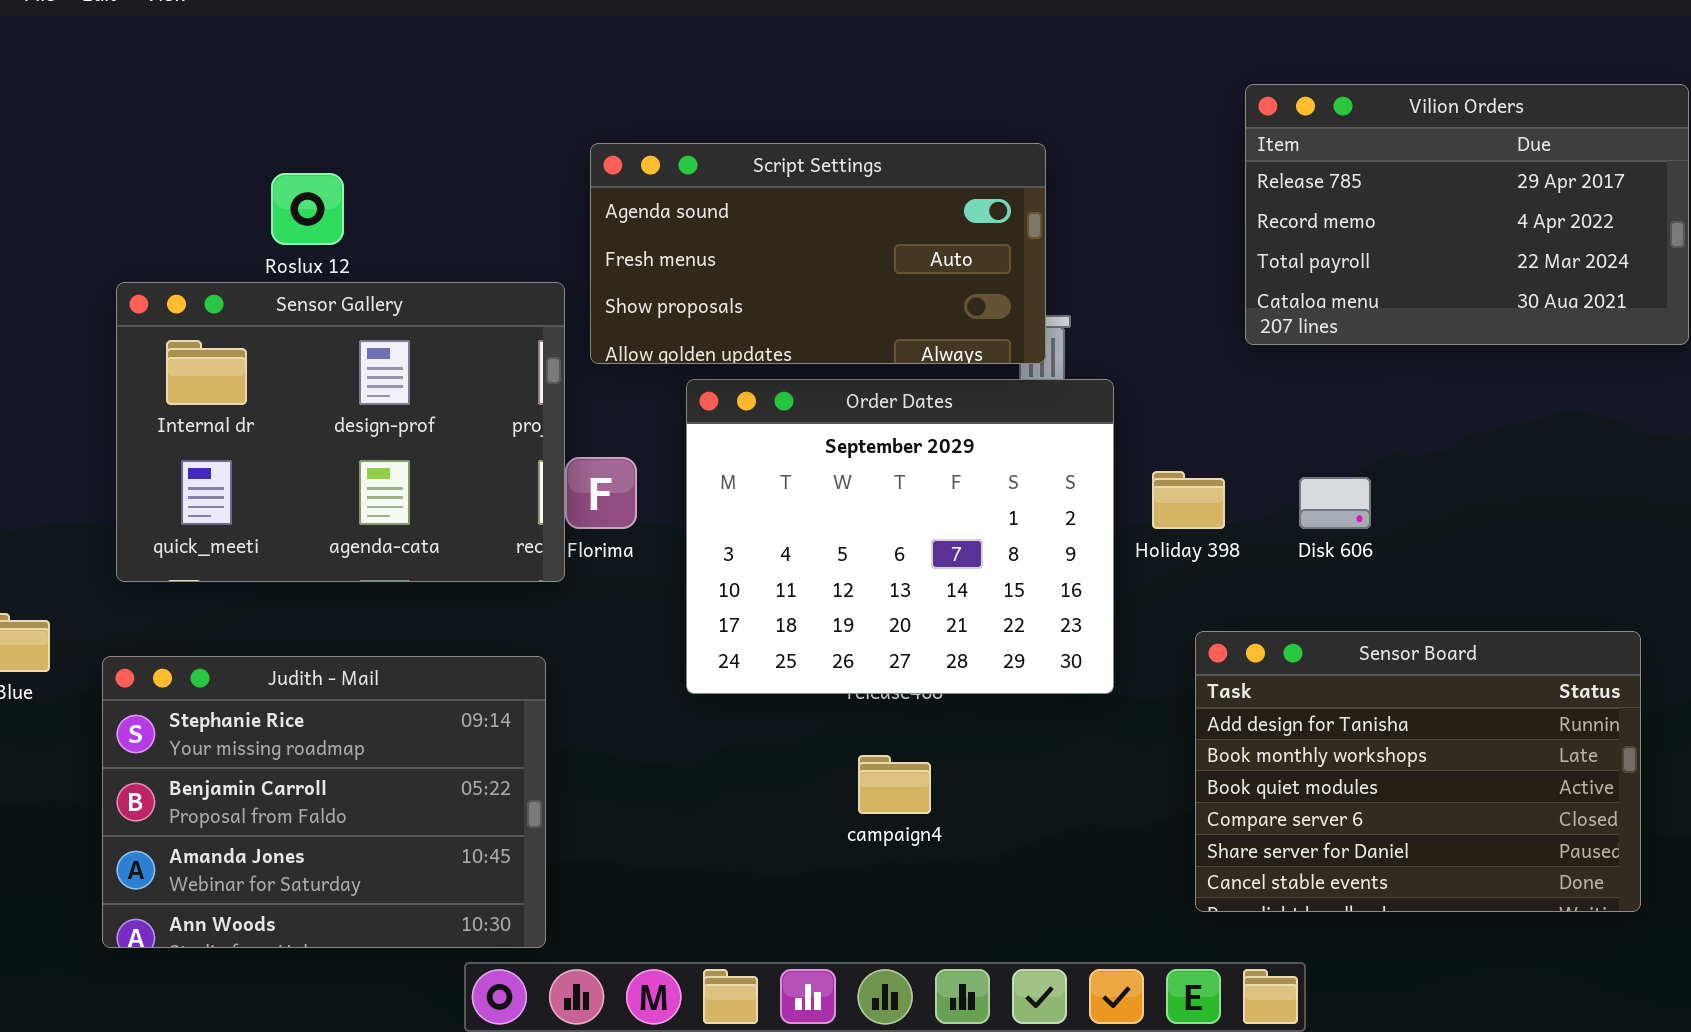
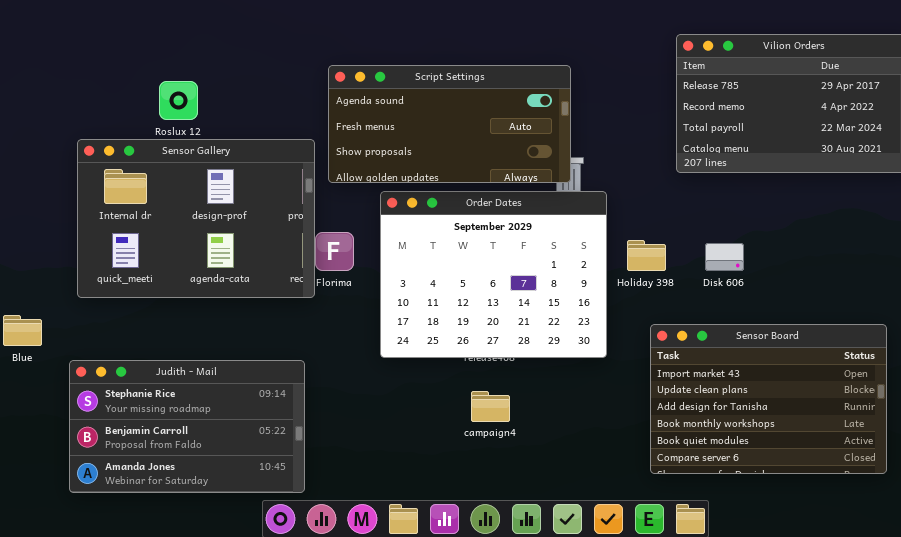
Sensor Board: [1195,631,1641,912] -> [650,324,887,474], scrolled up 2 rows
Judith - Mail: [102,656,546,948] -> [69,360,305,493], resized

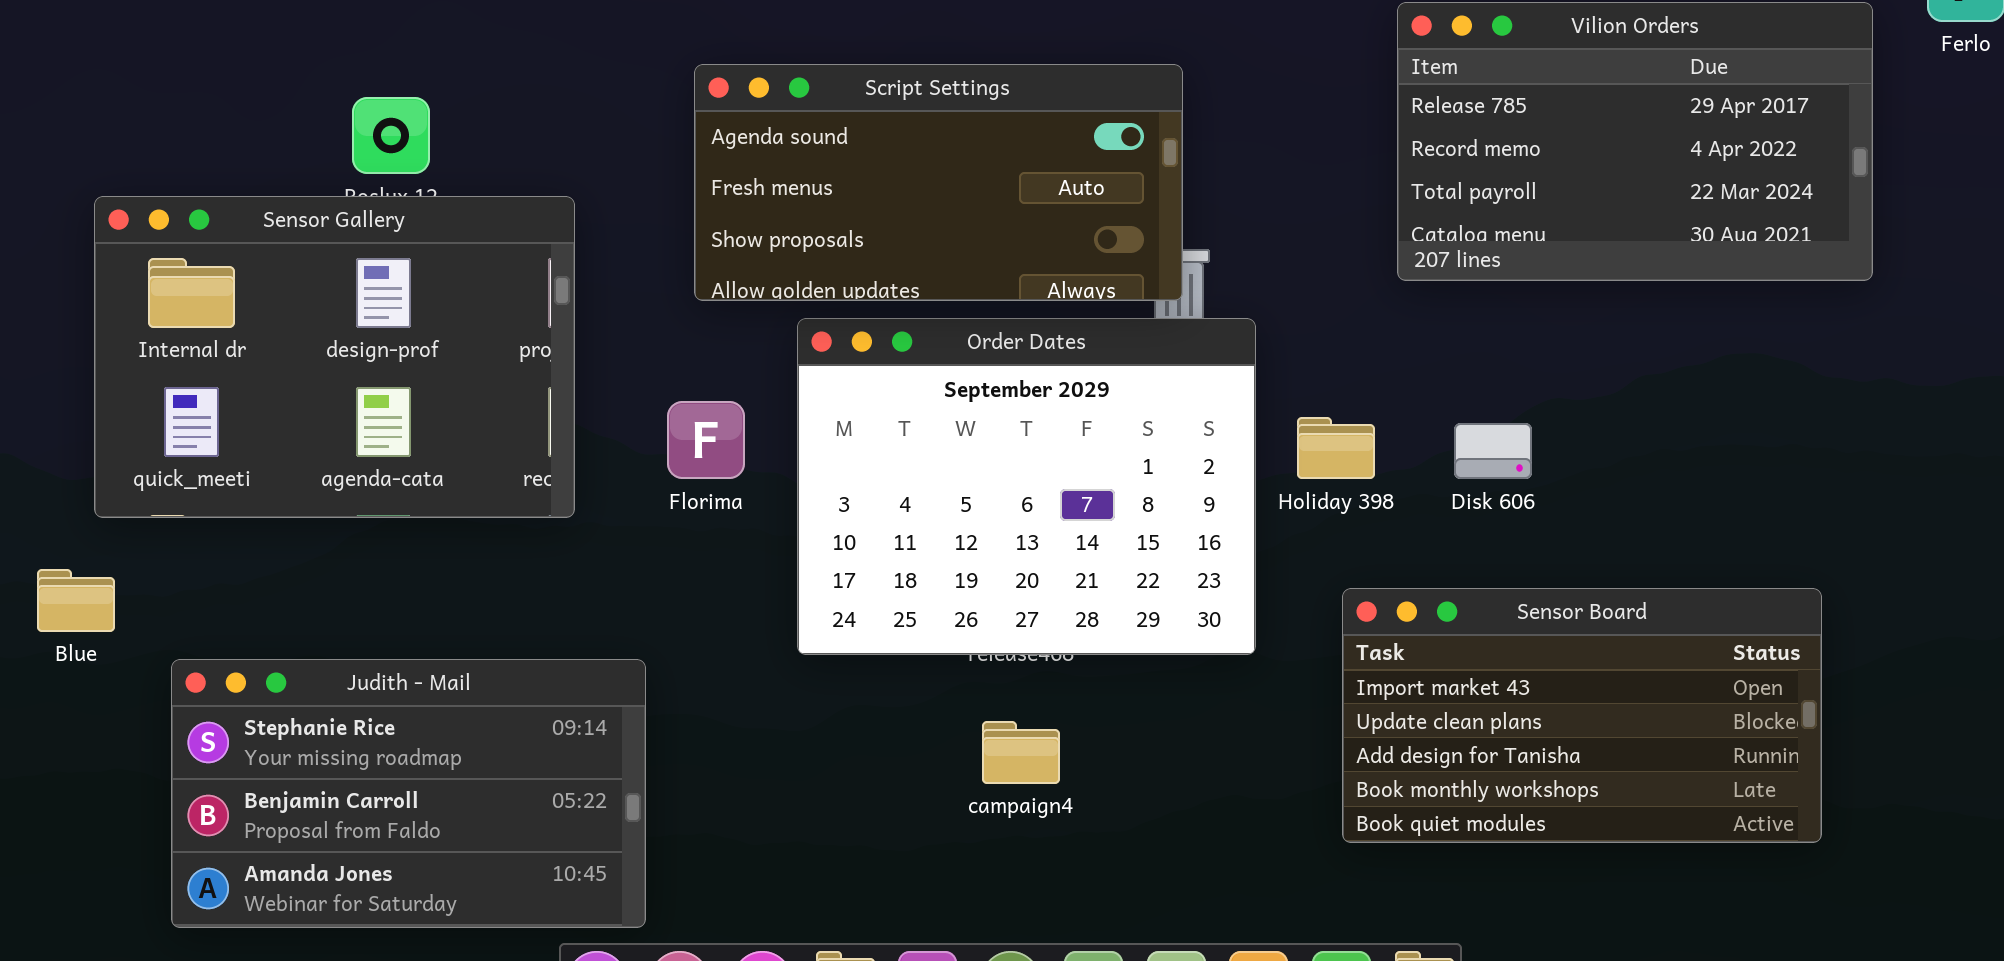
Sensor Gallery: [77,139,315,298] -> [94,196,575,518], moved
Sensor Board: [650,324,887,474] -> [1342,588,1822,843], resized

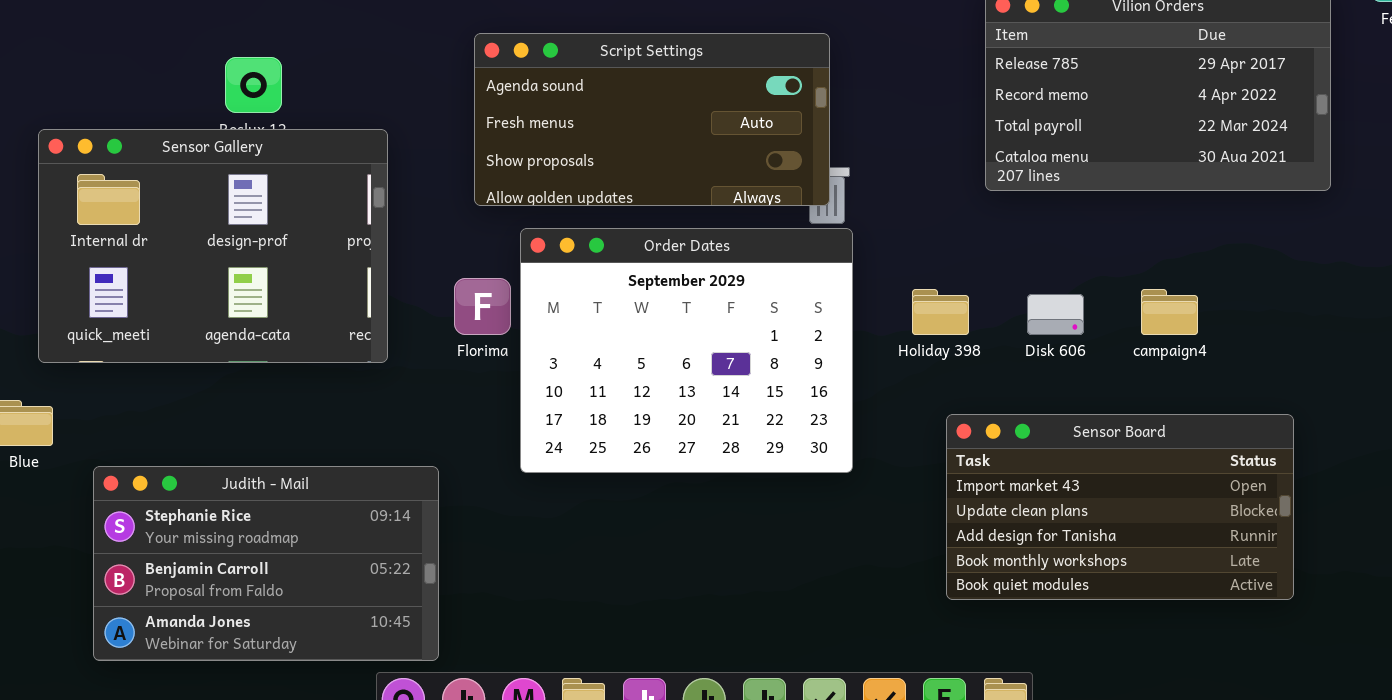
Order Dates: [797,318,1256,655] -> [520,228,853,473], moved
campaign4: [982,721,1060,784] -> [1141,289,1198,335], moved

